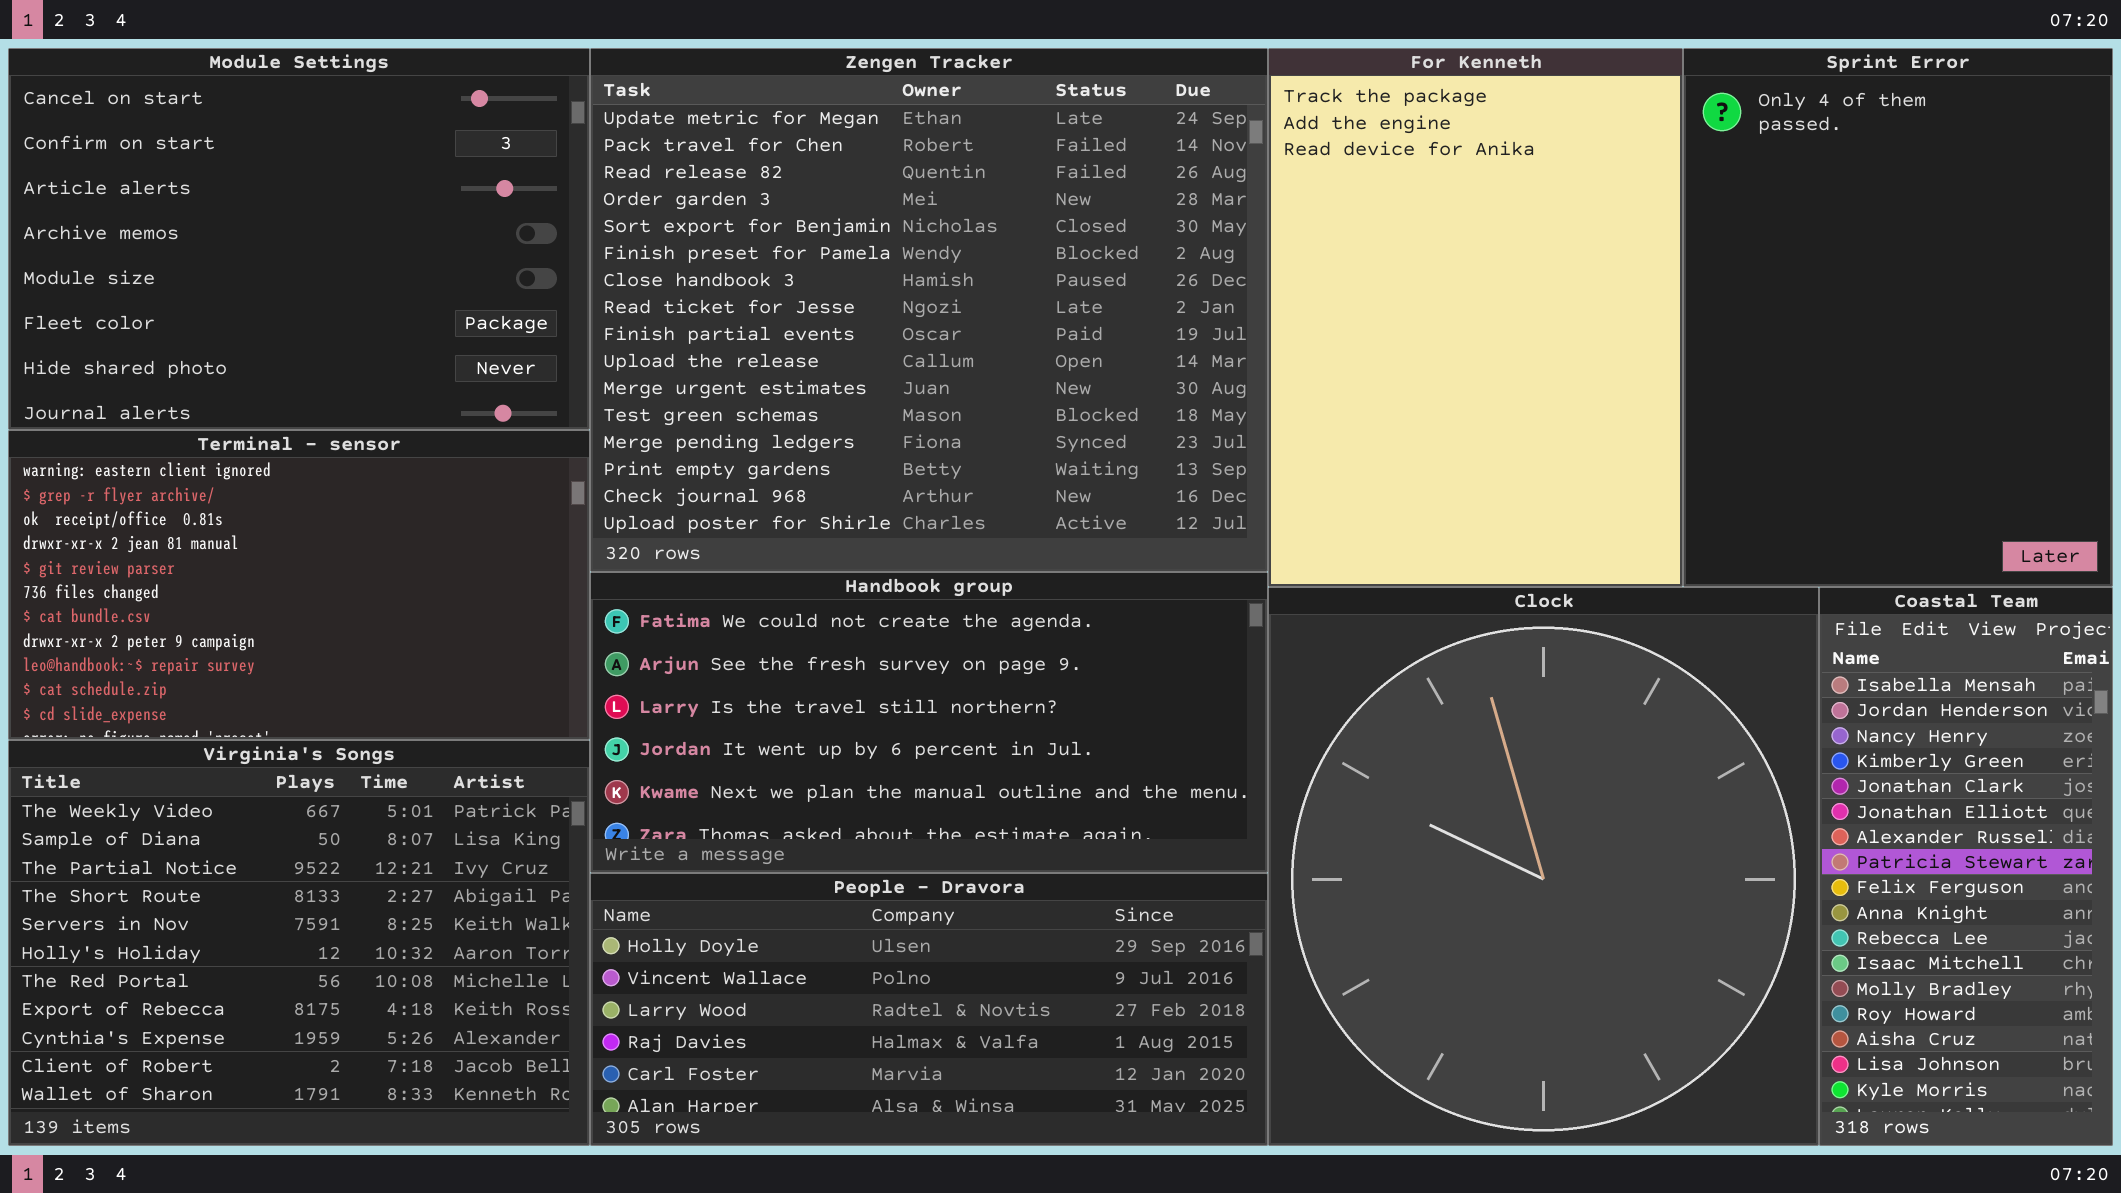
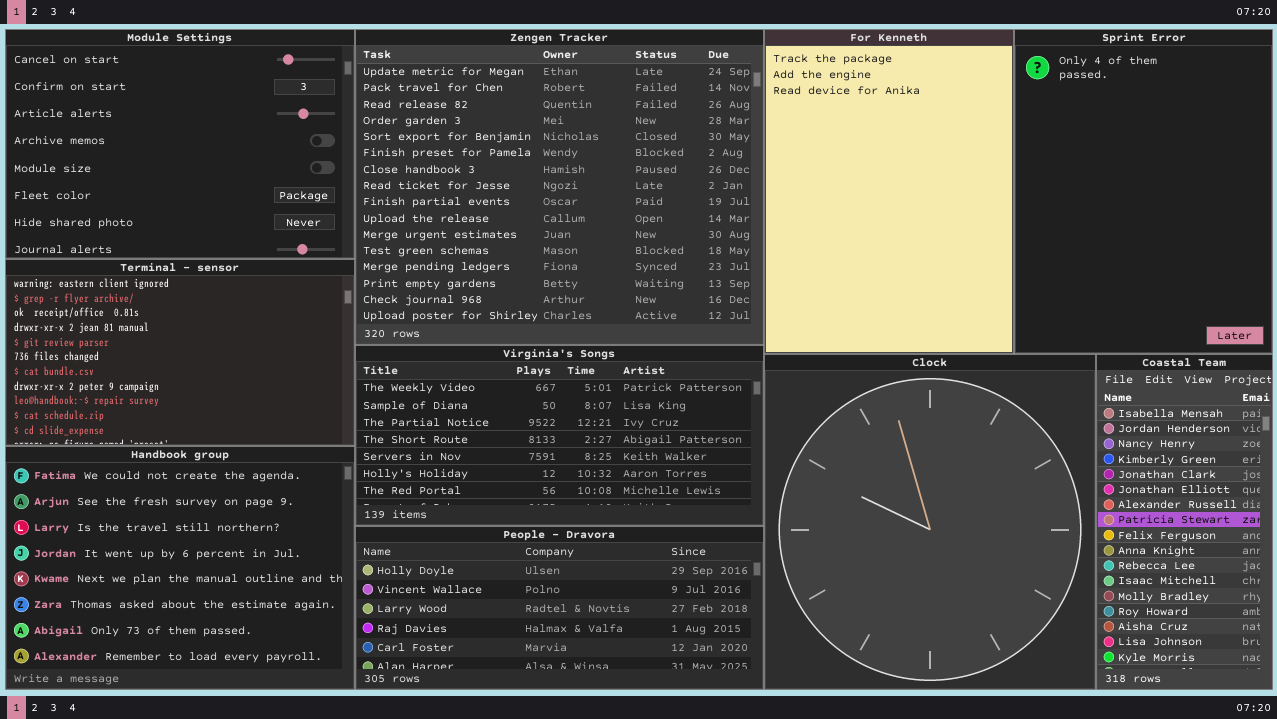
Handbook group: [590,572,1268,873] -> [5,446,355,690], moved, resized
Virginia's Songs: [8,740,590,1146] -> [355,345,764,526], moved, resized

